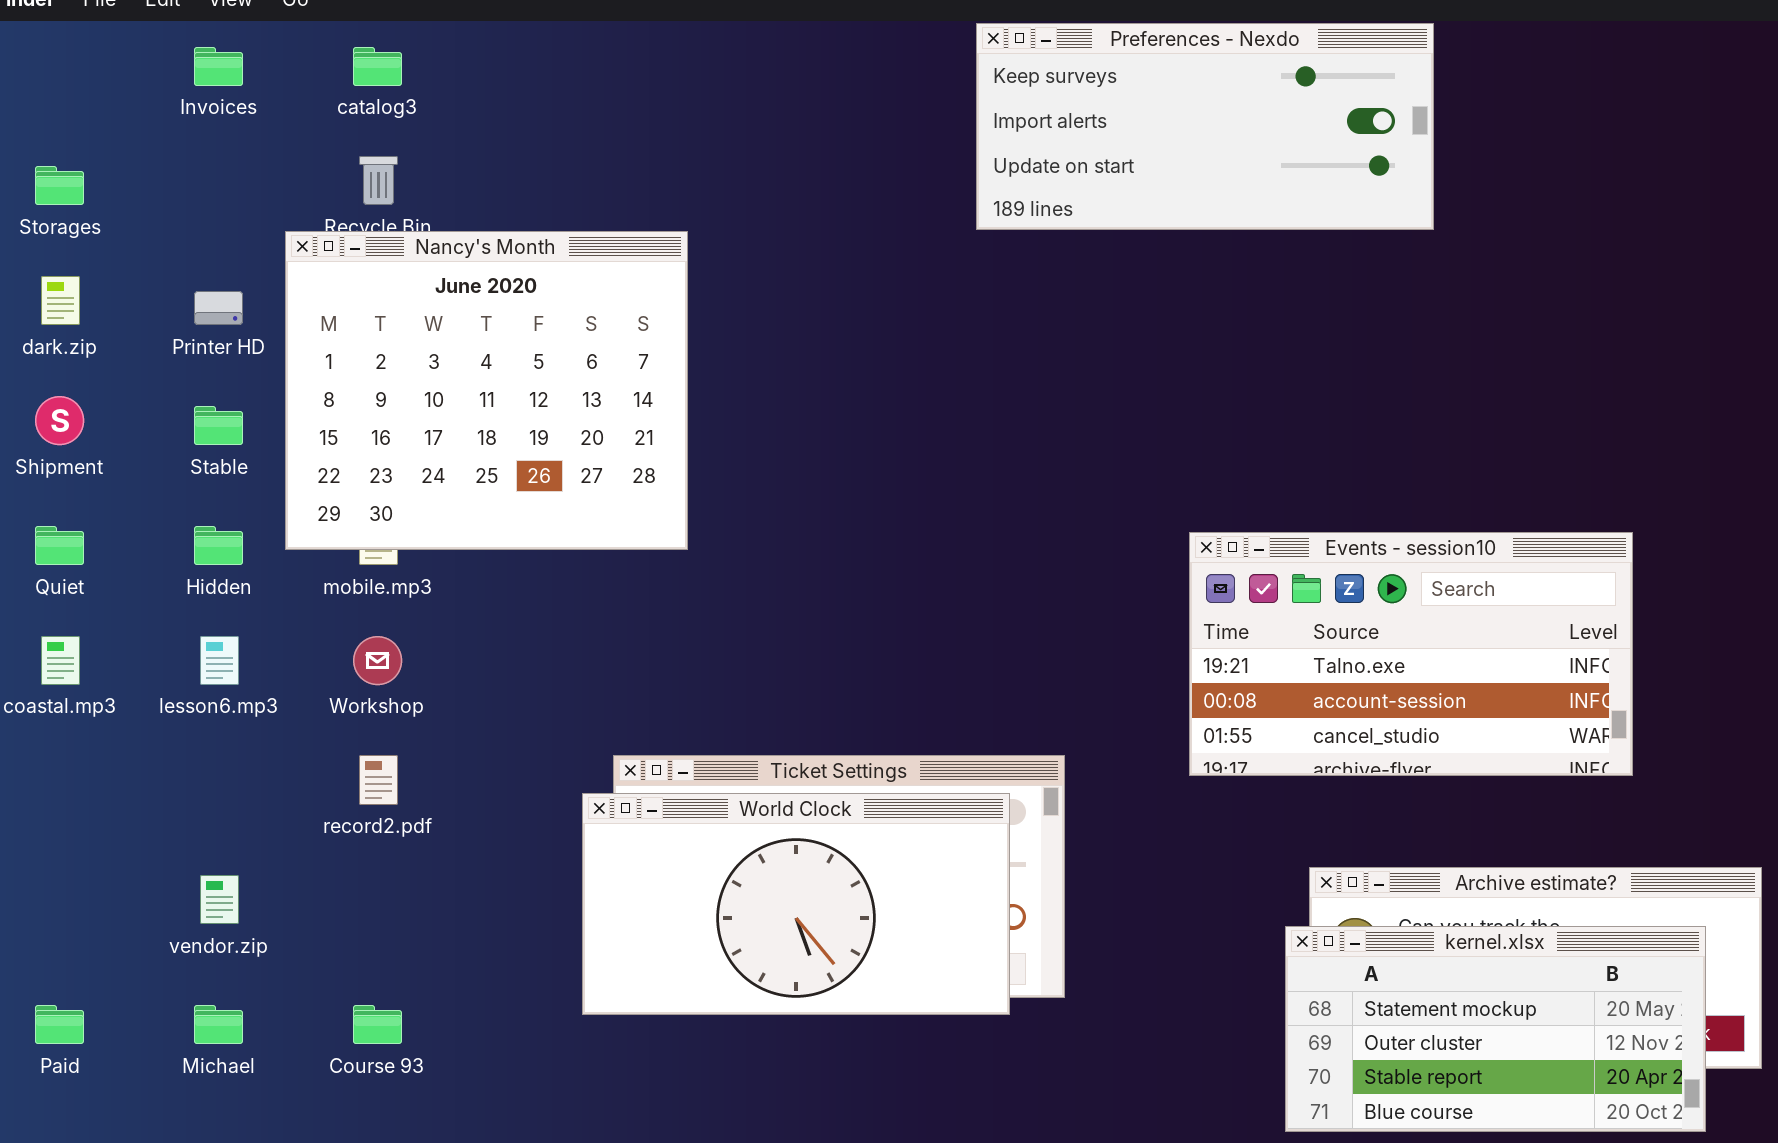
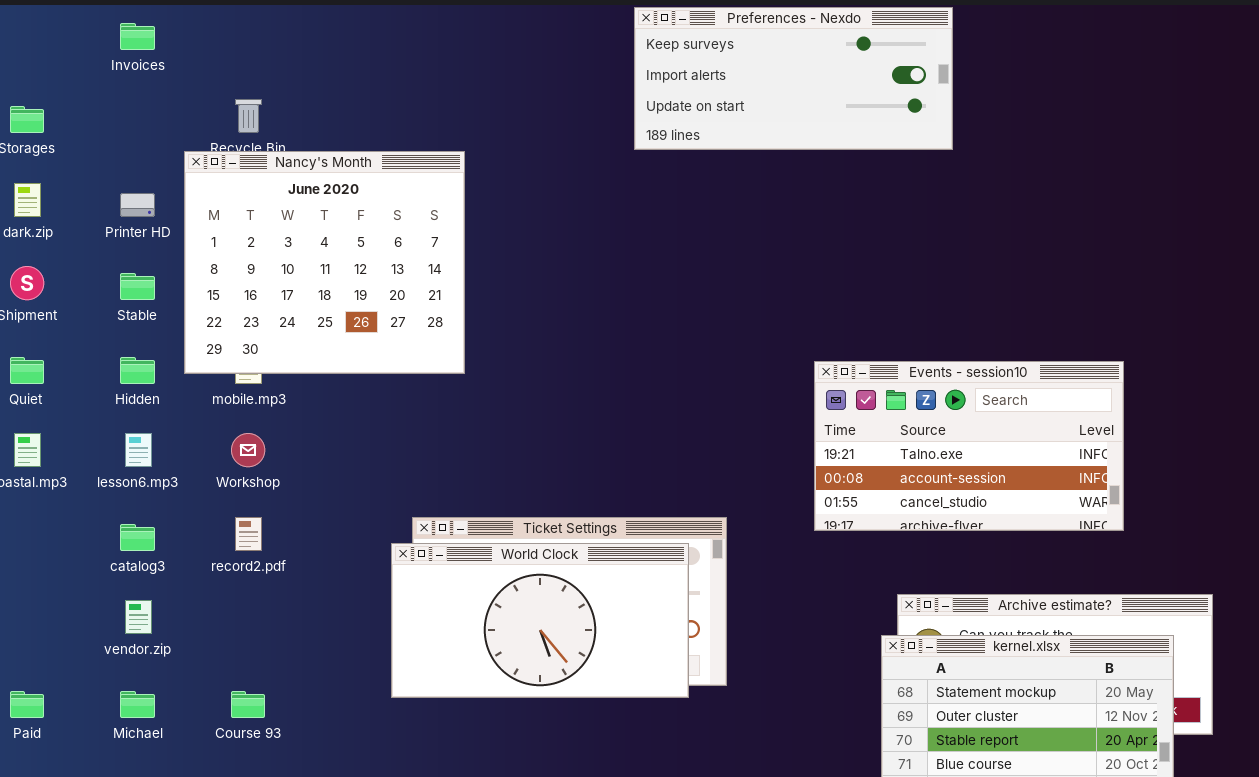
Preferences - Nexdo: [976,23,1434,230] -> [634,7,953,150], moved
catalog3: [353,47,402,86] -> [120,524,155,551], moved

